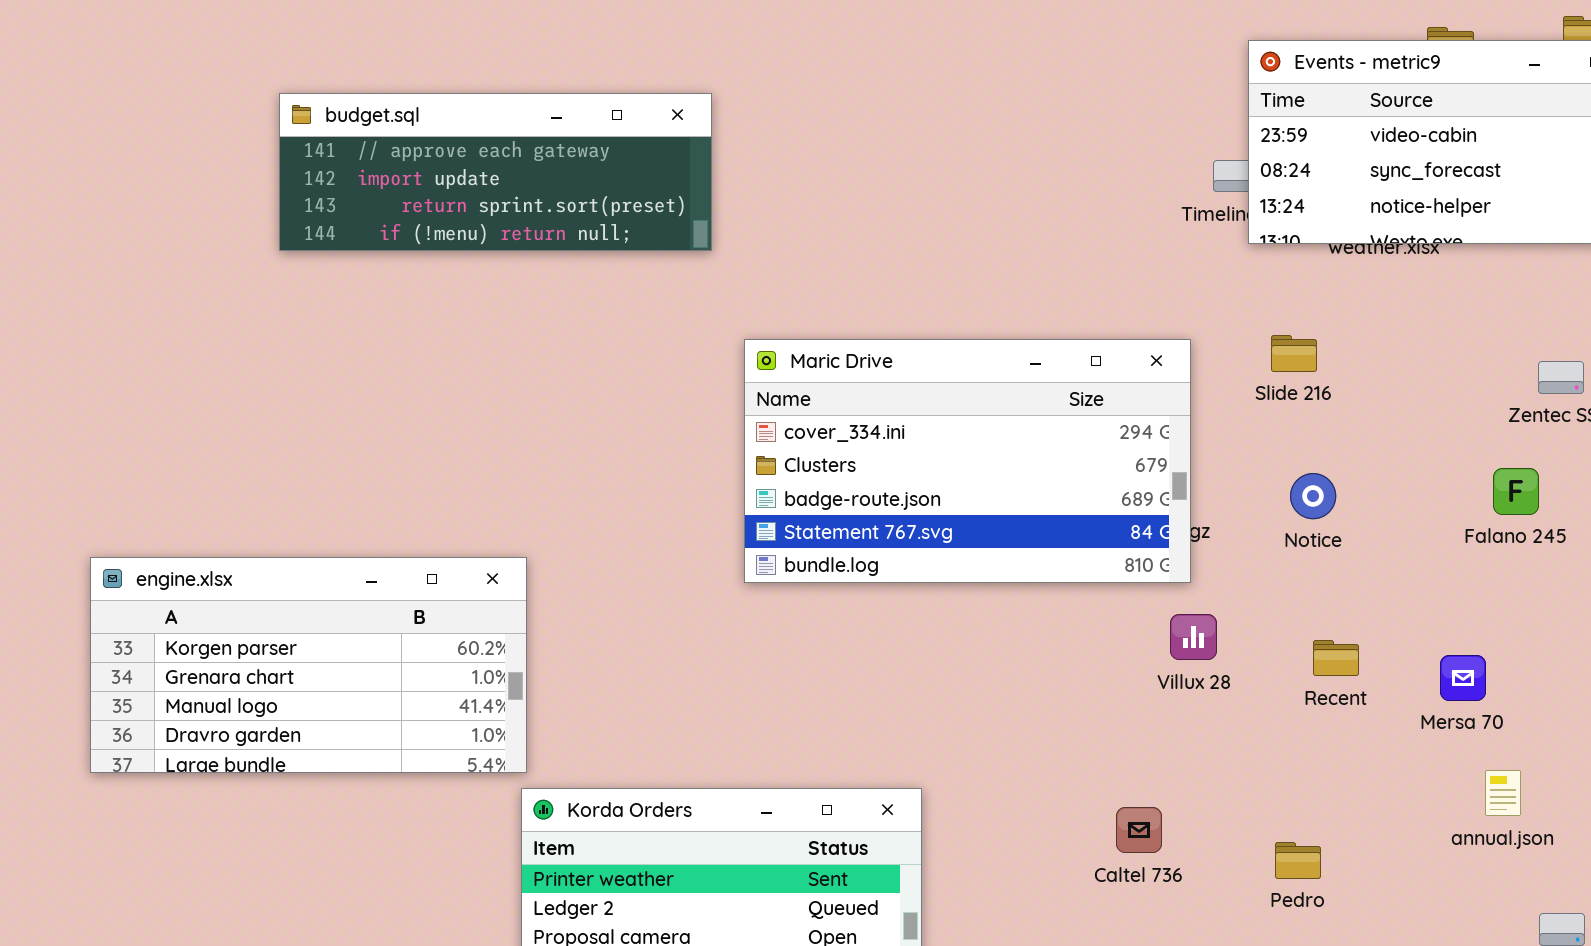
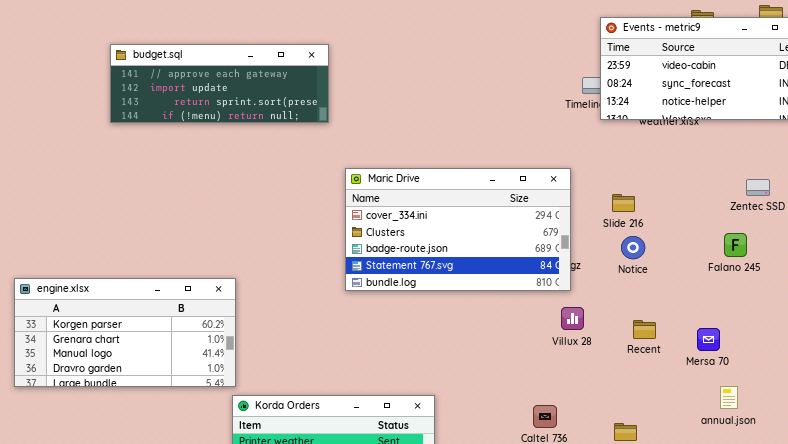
Slide 216: [1271,335,1317,372] -> [612,194,635,212], moved

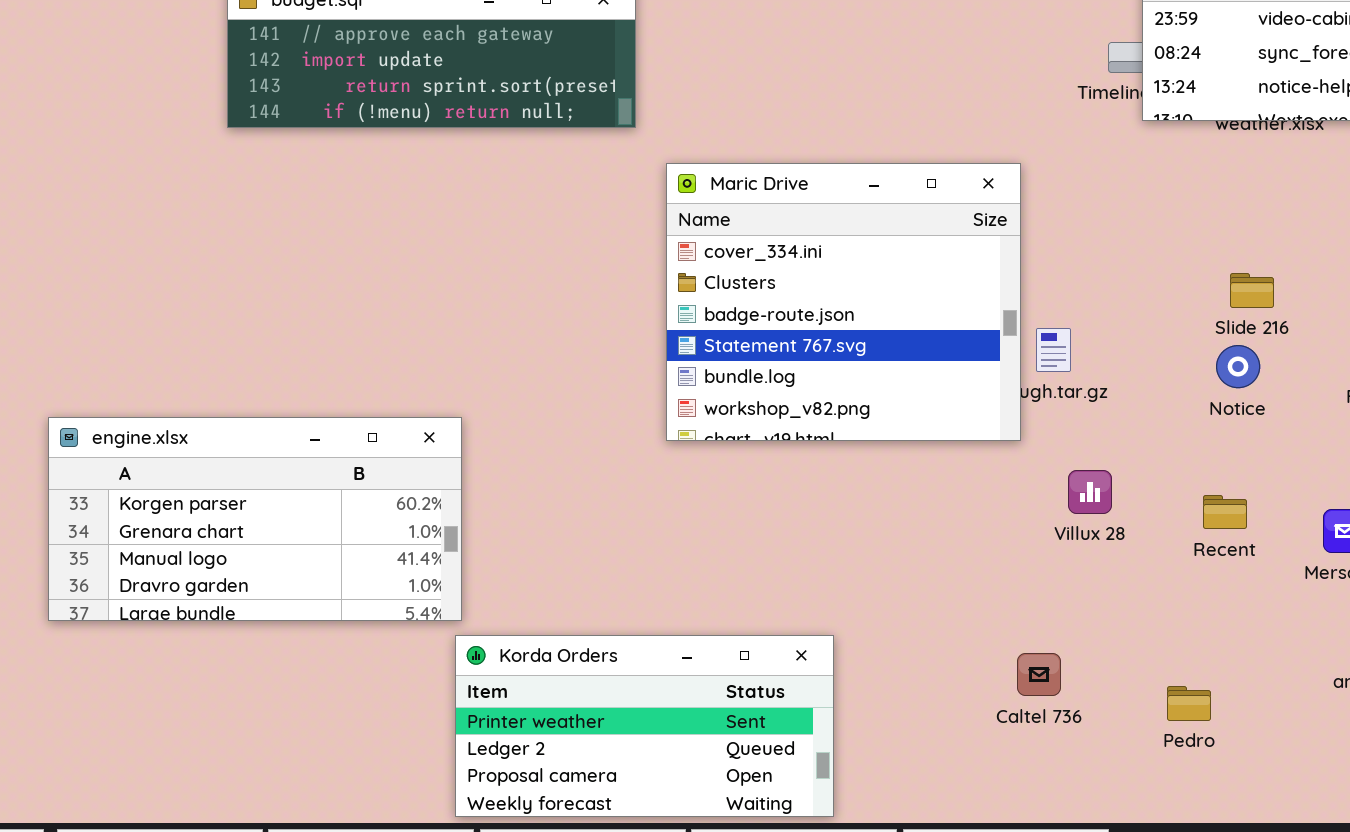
Maric Drive: [345,168,571,291] -> [666,163,1021,441], resized
Slide 216: [612,194,635,212] -> [1230,273,1274,308], moved
Notice: [621,236,645,259] -> [1216,345,1260,388], moved

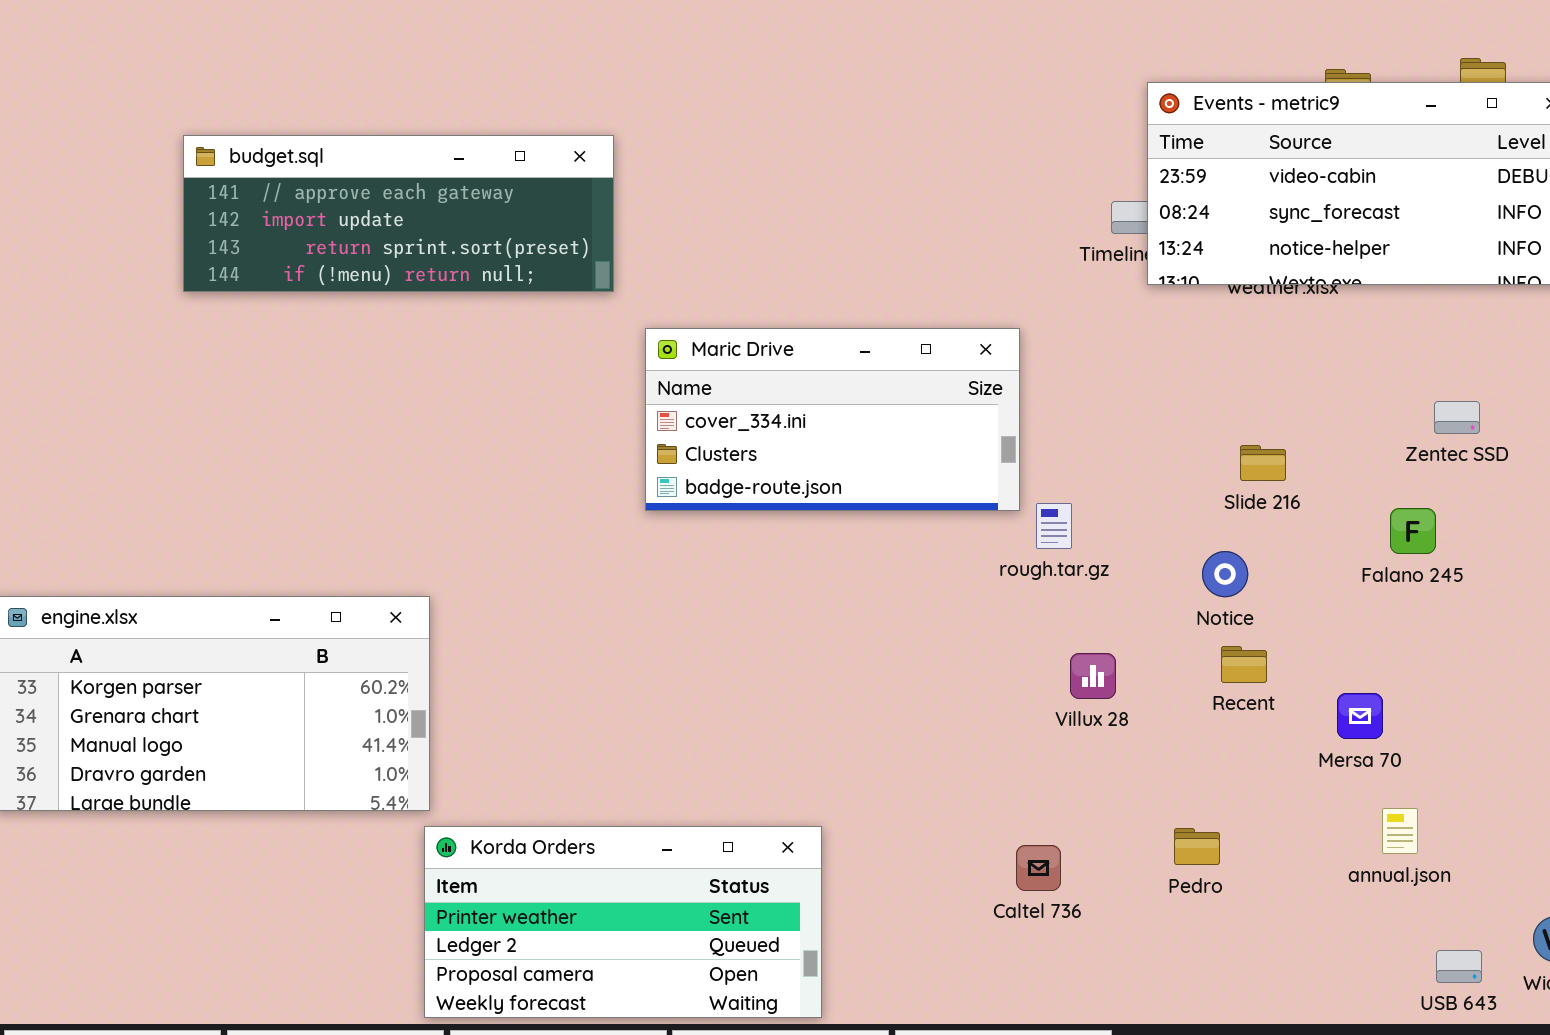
Maric Drive: [666,163,1021,441] -> [645,328,1020,511], resized
Notice: [1216,345,1260,388] -> [1202,551,1248,597], moved
Recent: [1203,495,1247,529] -> [1221,646,1267,683], moved
Pedro: [1167,686,1211,721] -> [1174,828,1220,865], moved

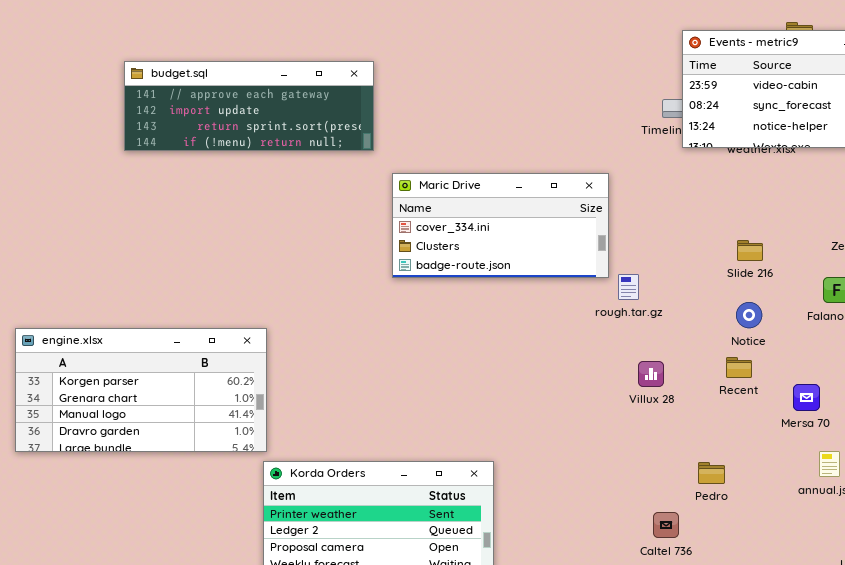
Notice: [1202,551,1248,597] -> [736,302,762,328], moved
Caltel 736: [1016,845,1061,891] -> [653,512,679,538], moved

